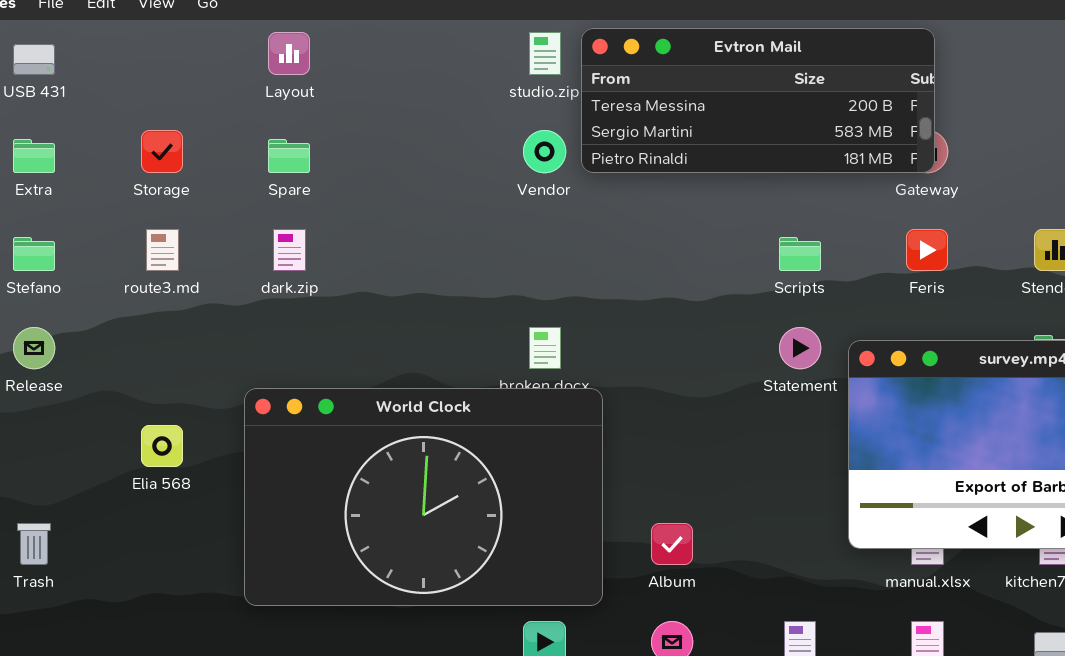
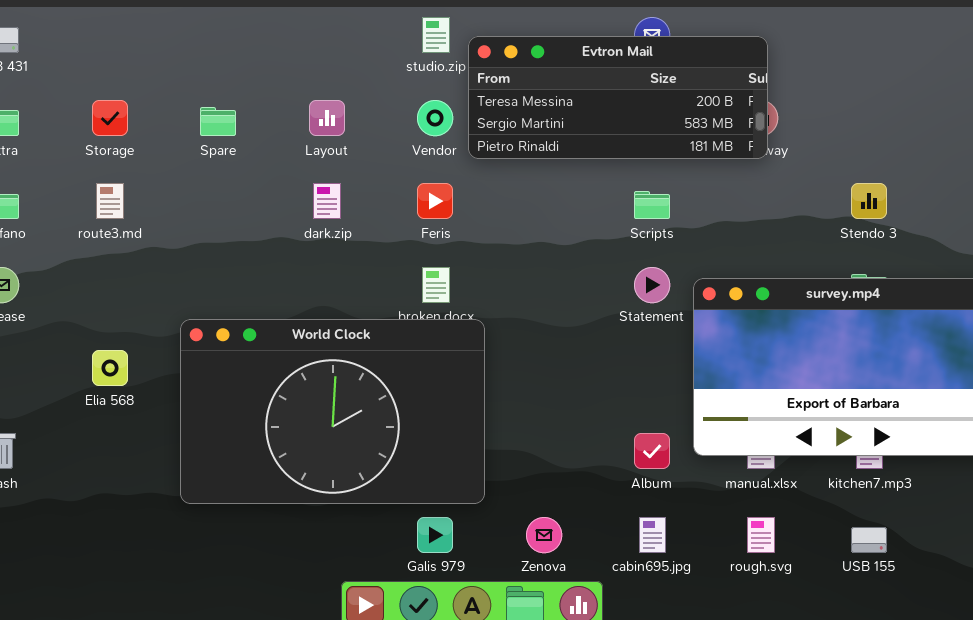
Evtron Mail: [581,28,935,173] -> [468,36,768,159], moved
Layout: [268,32,310,75] -> [309,100,345,136], moved
dark.zip: [273,229,306,271] -> [313,183,341,219], moved
Feris: [906,229,948,271] -> [417,183,453,219], moved
Album: [651,523,693,565] -> [634,433,670,469], moved

